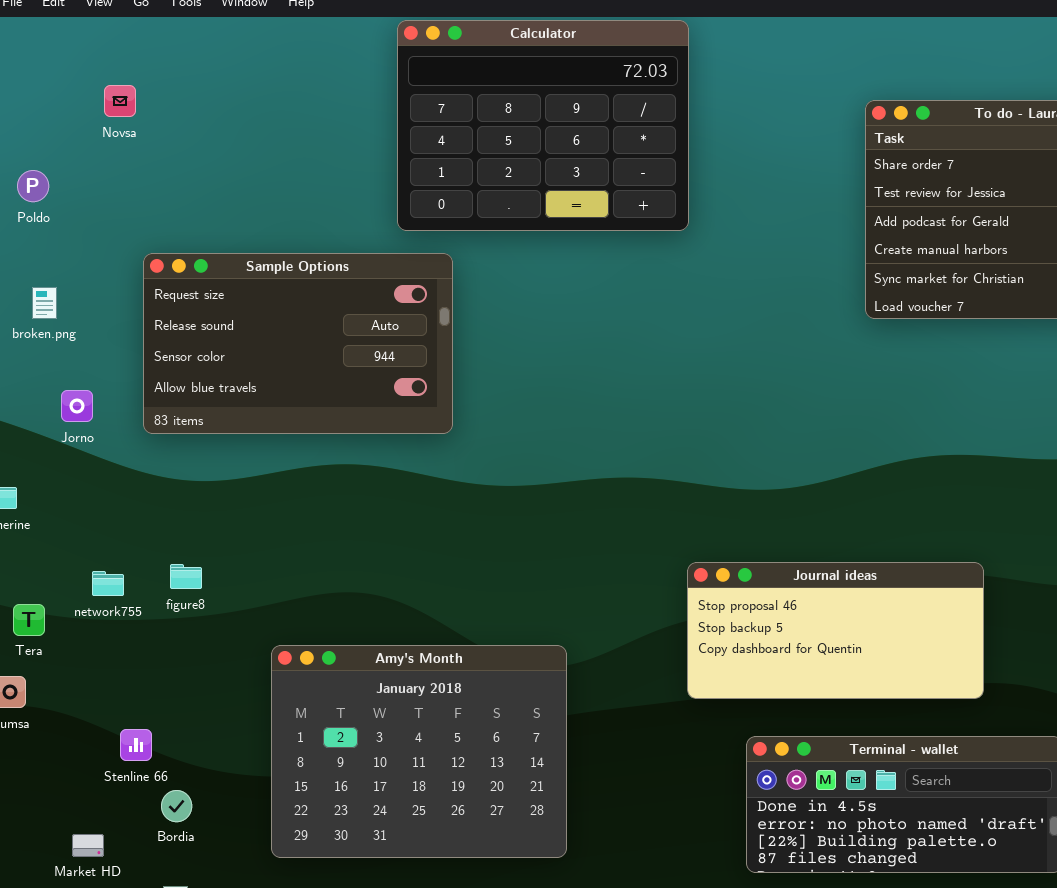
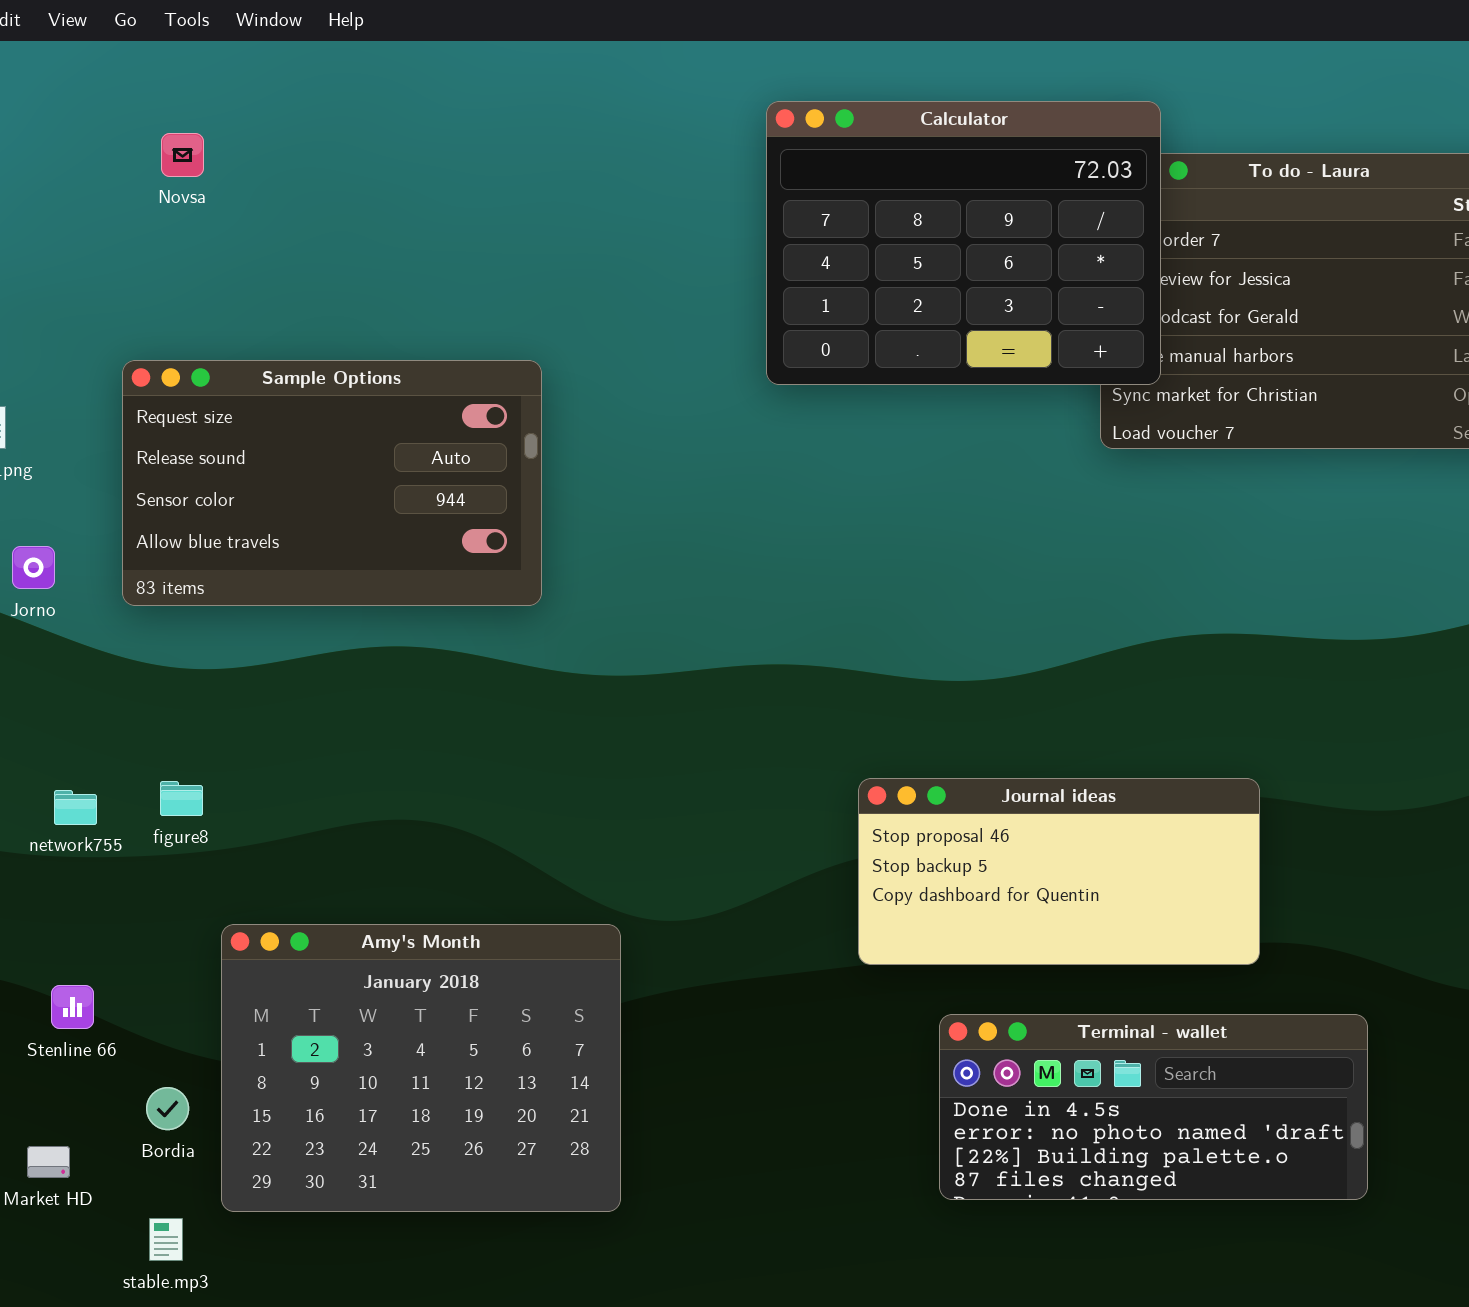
Calculator: [397,20,689,231] -> [766,101,1161,385], moved
Novsa: [104,85,136,117] -> [161,133,204,177], moved
Amy's Month: [271,645,567,858] -> [221,924,621,1212], moved
Stenline 66: [120,729,152,761] -> [51,985,94,1029], moved

